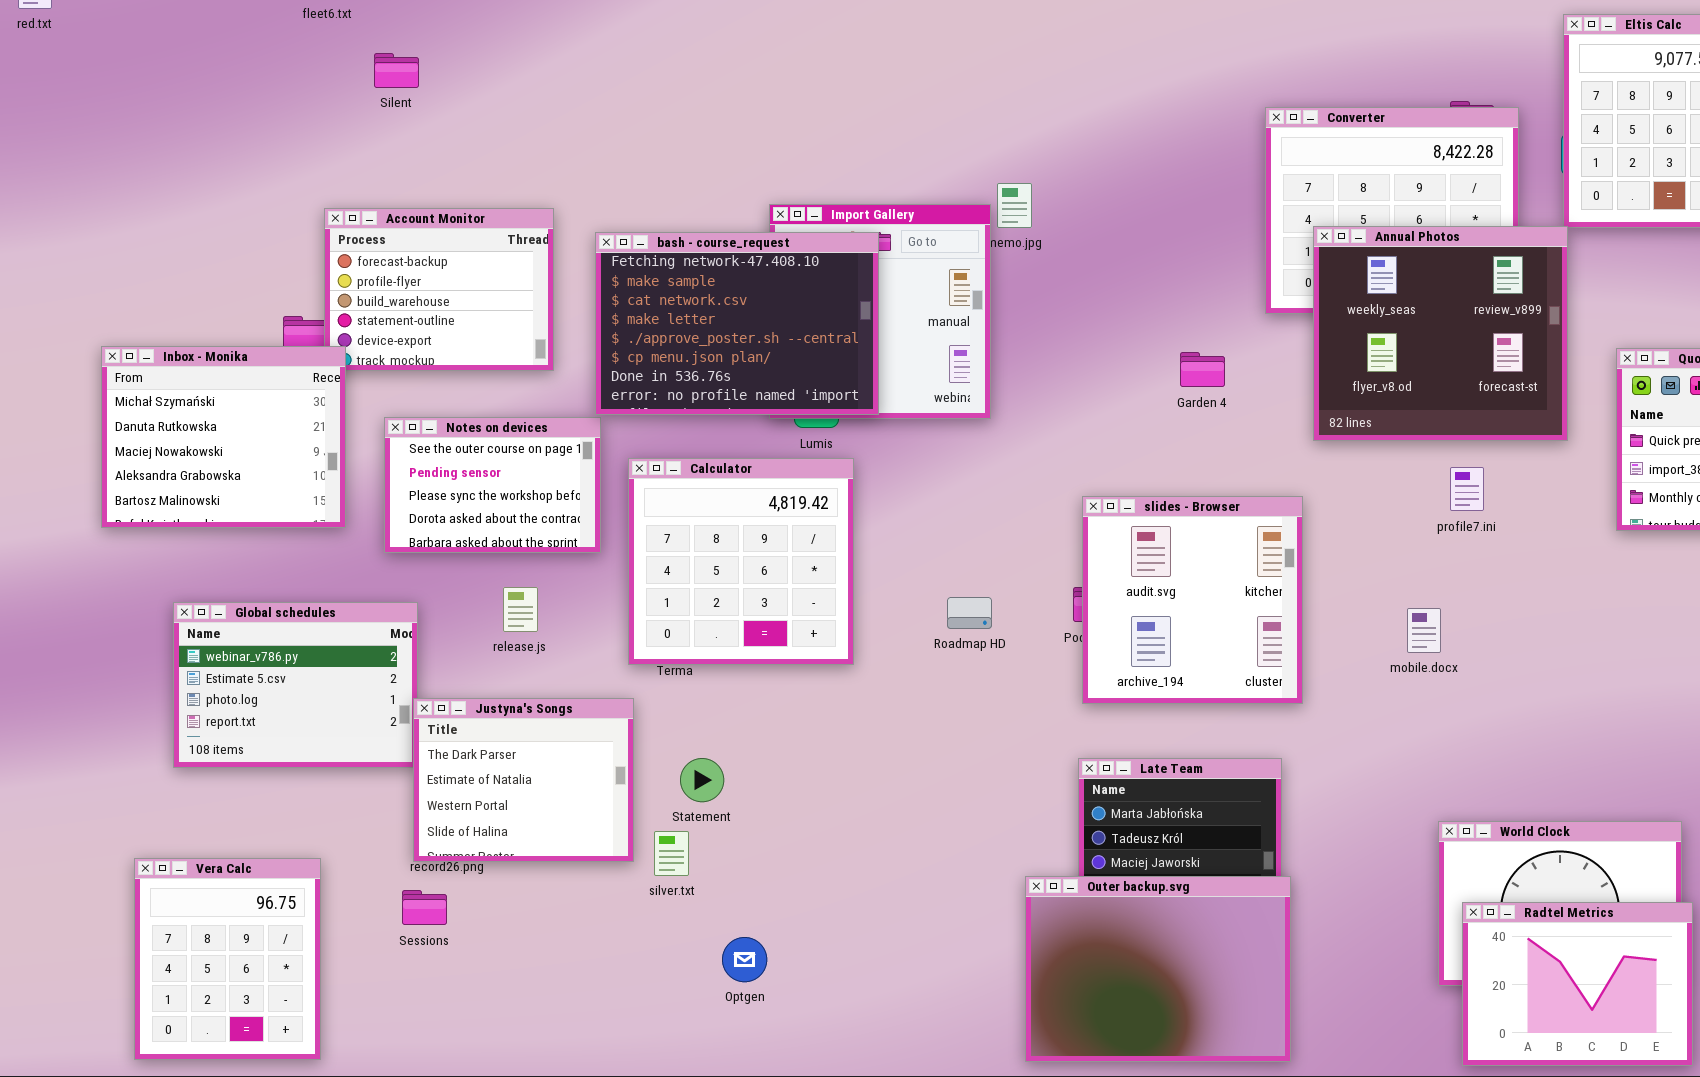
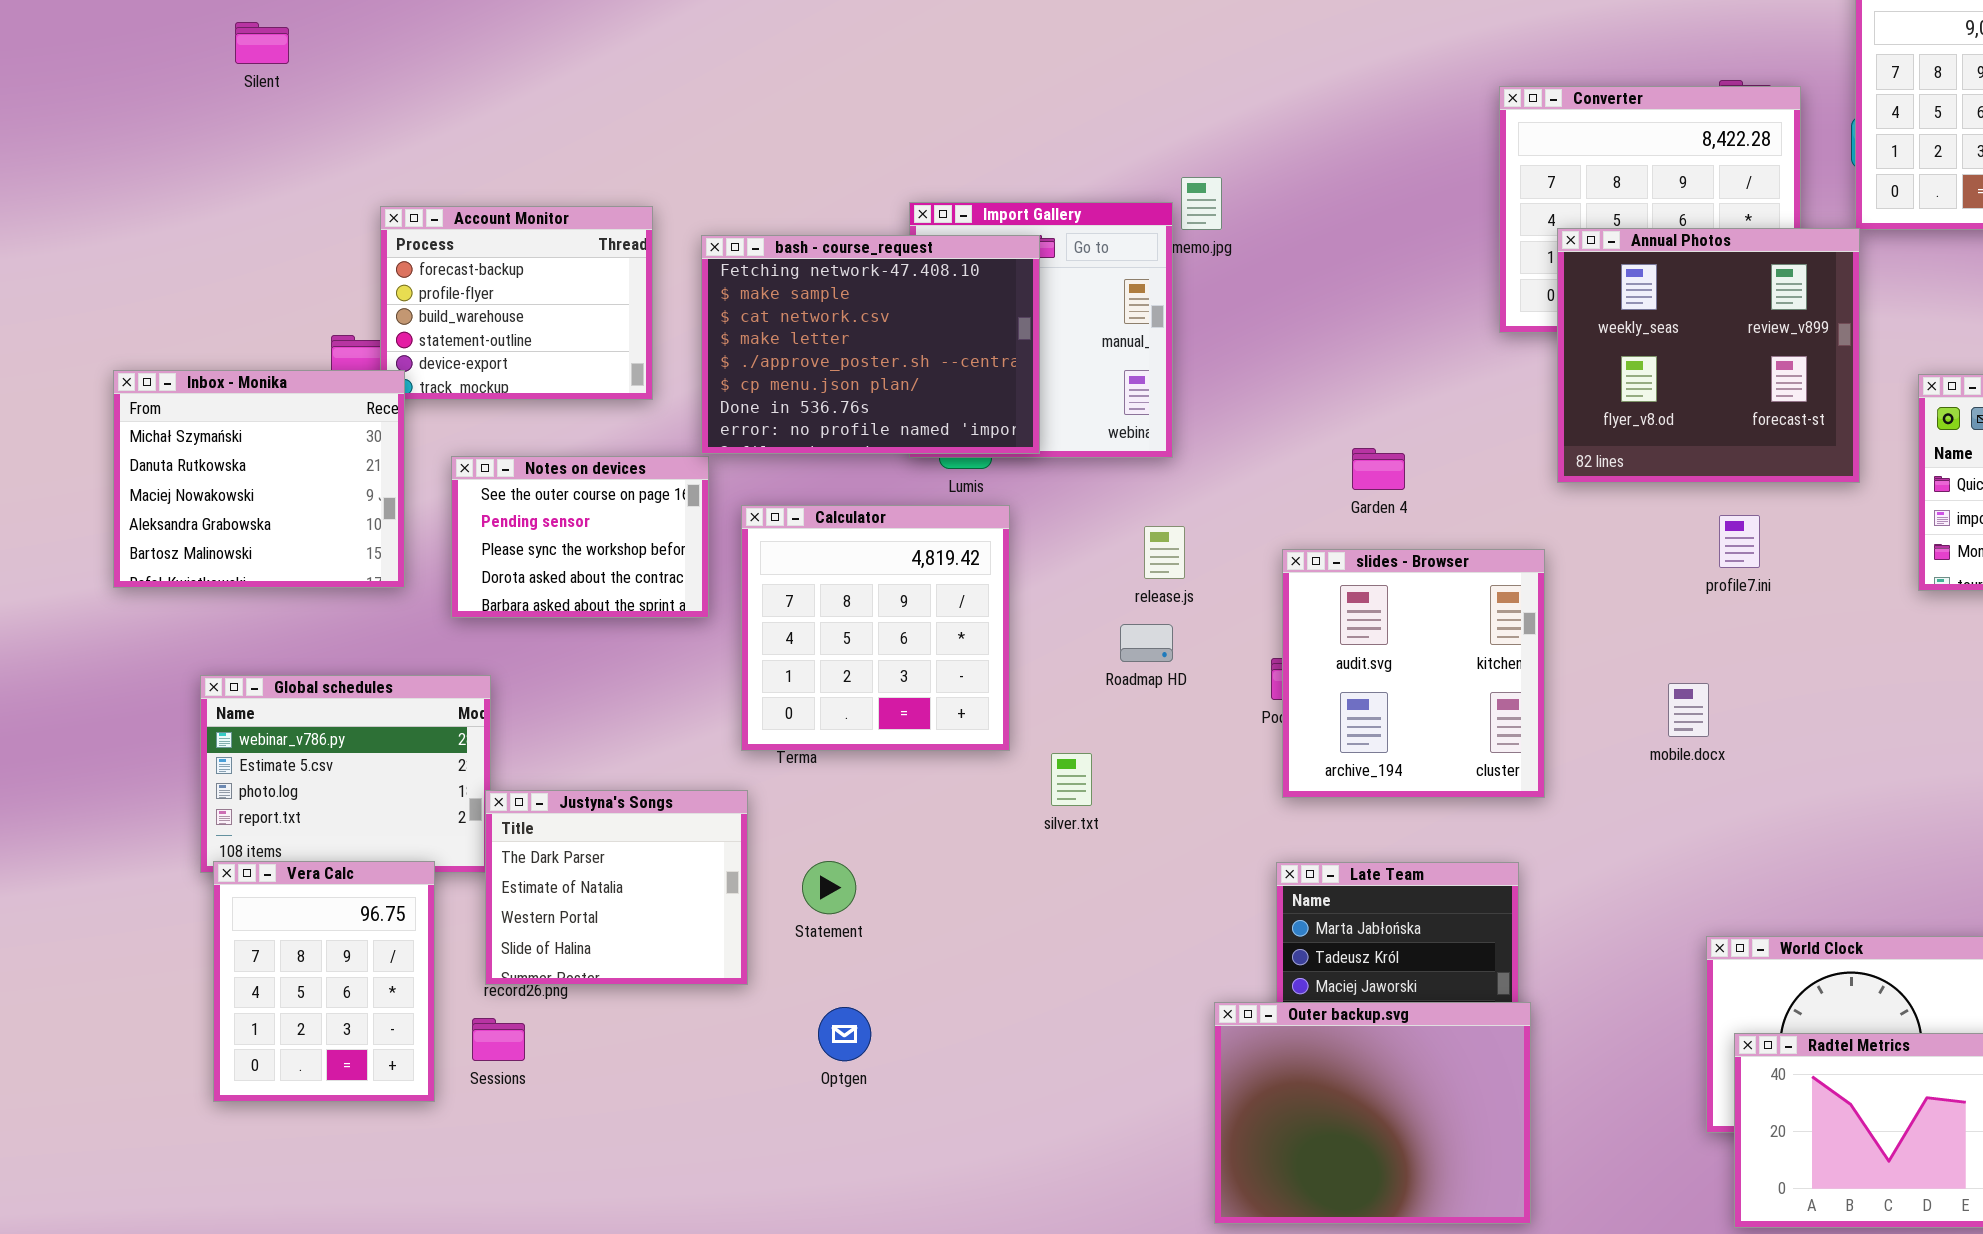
Silent: [374,53,419,88] -> [235,22,289,64], moved
Garden 4: [1180,352,1225,387] -> [1352,448,1405,490], moved
release.js: [503,587,538,632] -> [1144,526,1185,579], moved
Roadmap HD: [947,597,992,629] -> [1120,624,1173,662], moved
silver.txt: [654,831,689,876] -> [1051,753,1092,806], moved
Vera Calc: [134,858,321,1060] -> [213,861,435,1102], moved
Optgen: [722,937,767,982] -> [818,1007,871,1061], moved

